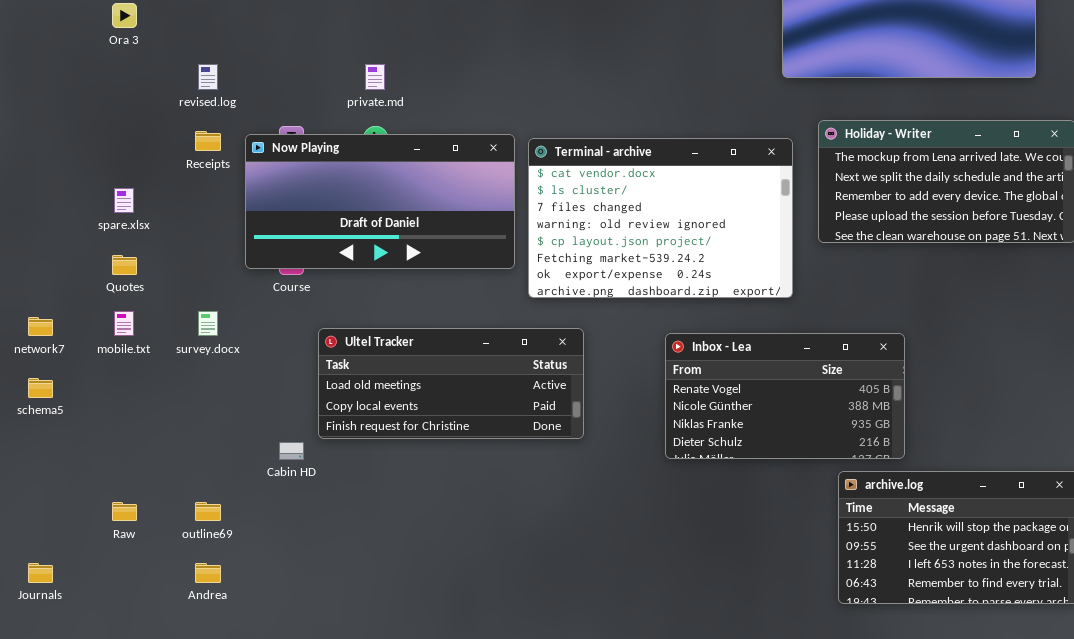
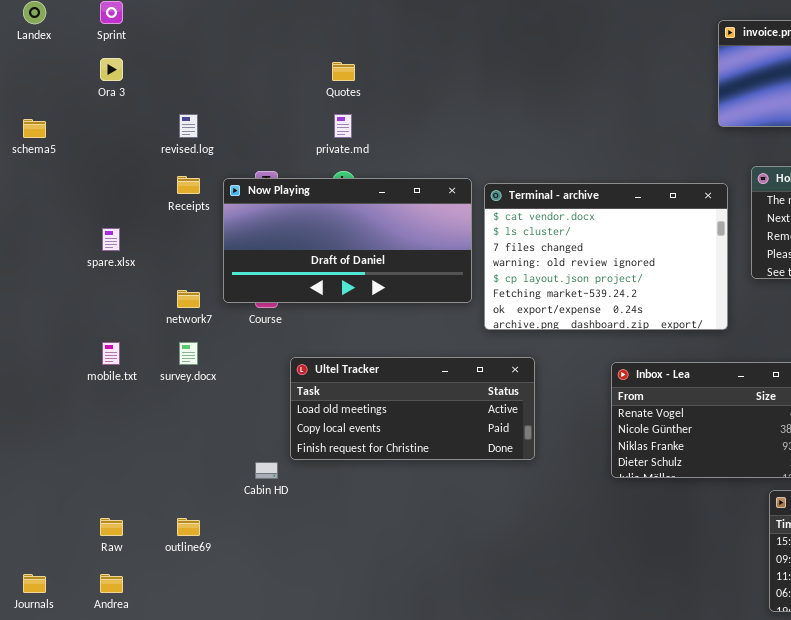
Quotes: [112,255,137,275] -> [332,62,355,81], moved
network7: [28,317,53,336] -> [177,290,200,308], moved
schema5: [28,378,53,398] -> [23,119,46,138], moved
Andrea: [195,563,221,583] -> [100,574,123,593], moved

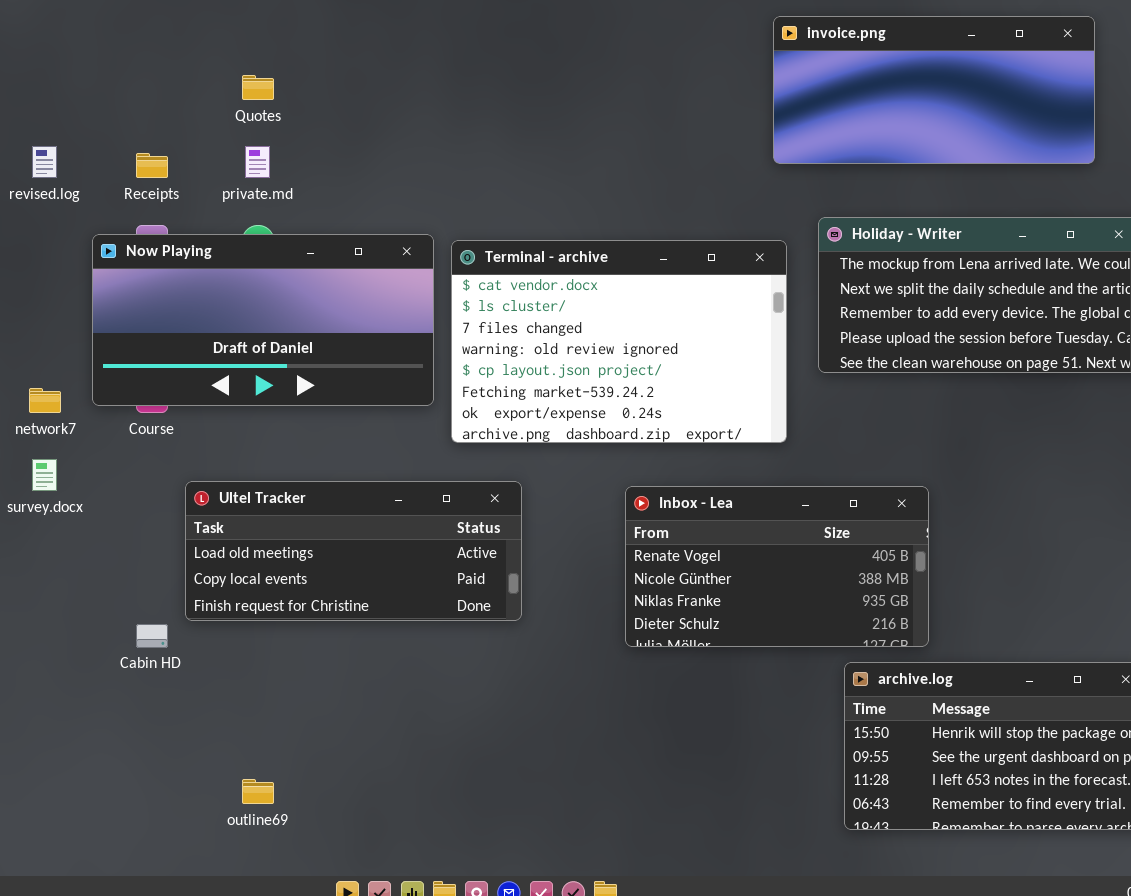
Receipts: [177,176,200,194] -> [136,153,168,178], moved
outline69: [177,518,200,536] -> [242,779,274,804], moved

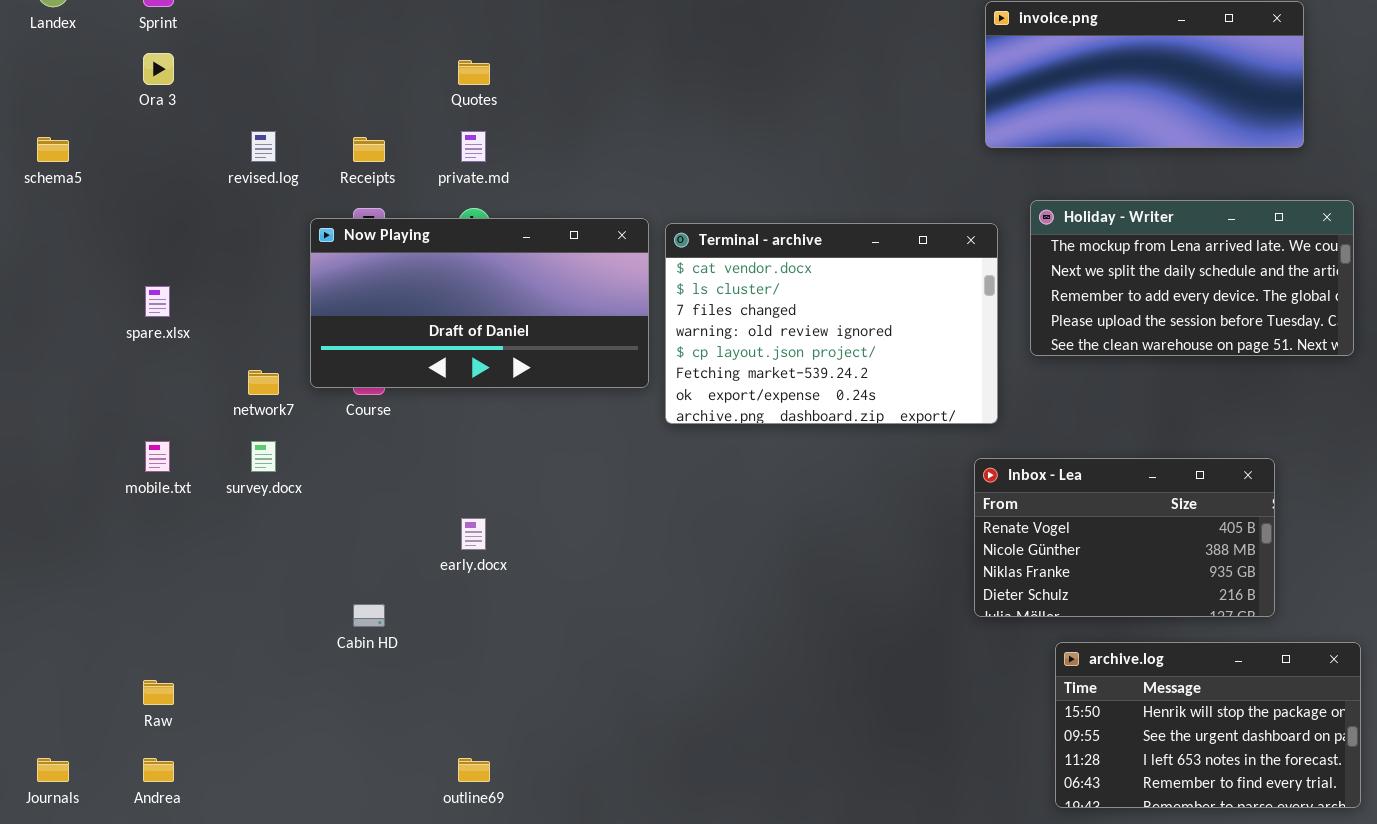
Ultel Tracker: [185,481,522,621] -> none, closed
Inbox - Lea: [625,486,929,647] -> [974,458,1275,617], moved

